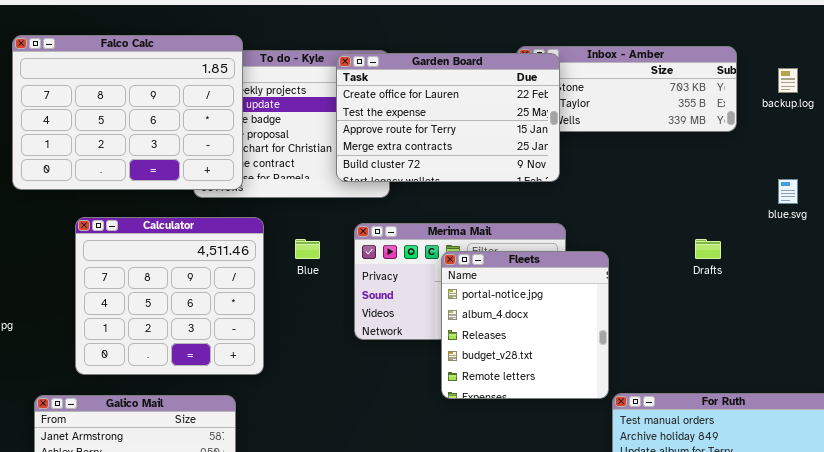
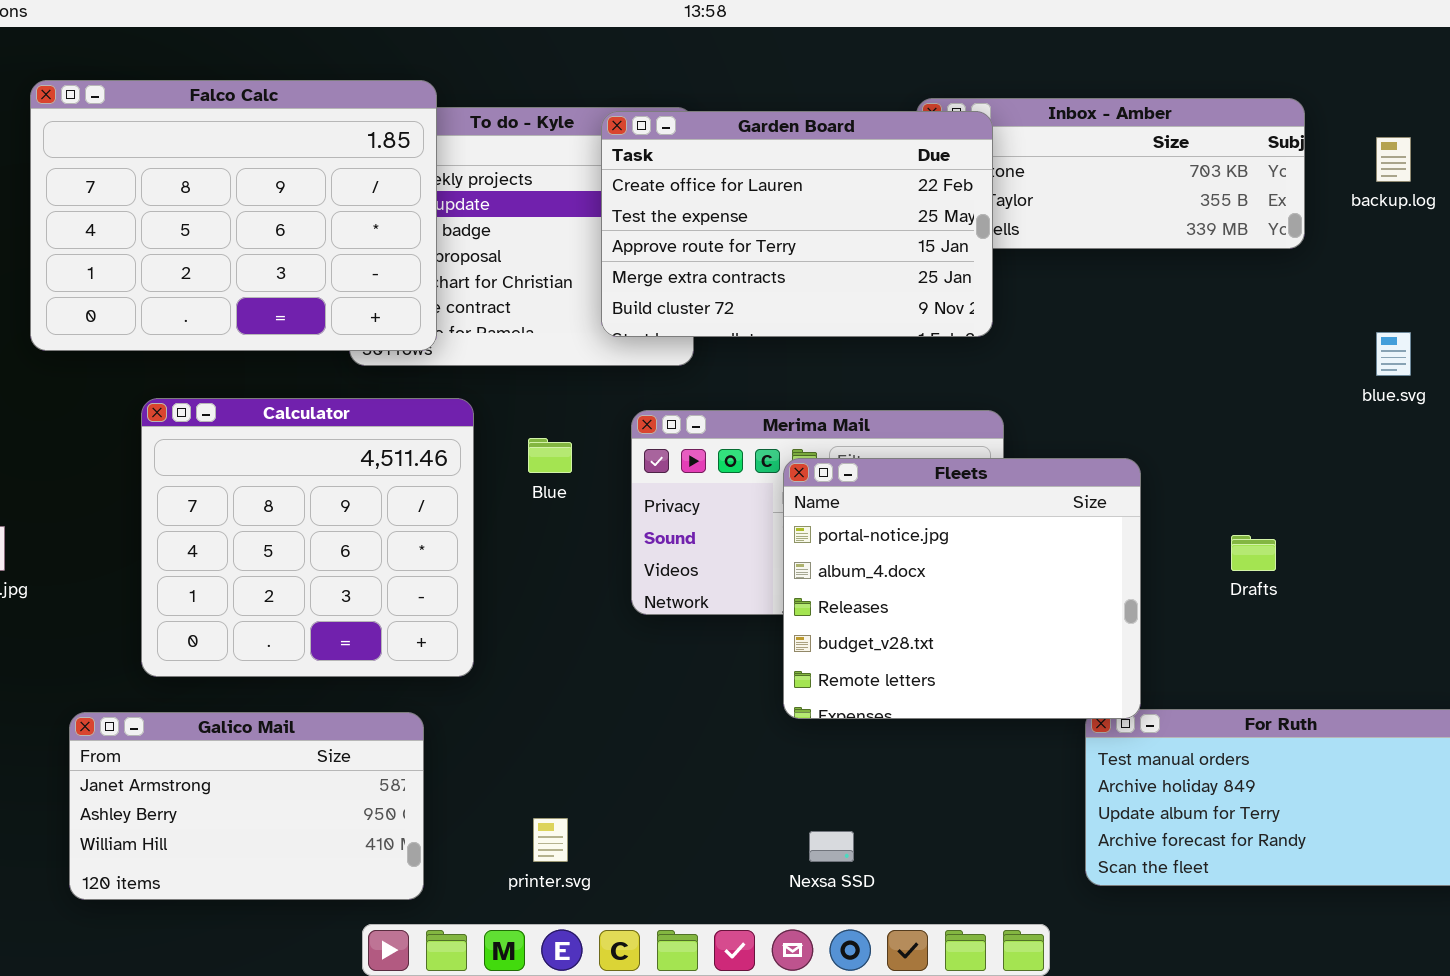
Drafts: [695,239,721,259] -> [1231,535,1276,571], moved
Fleets: [441,251,609,399] -> [783,458,1141,719], resized

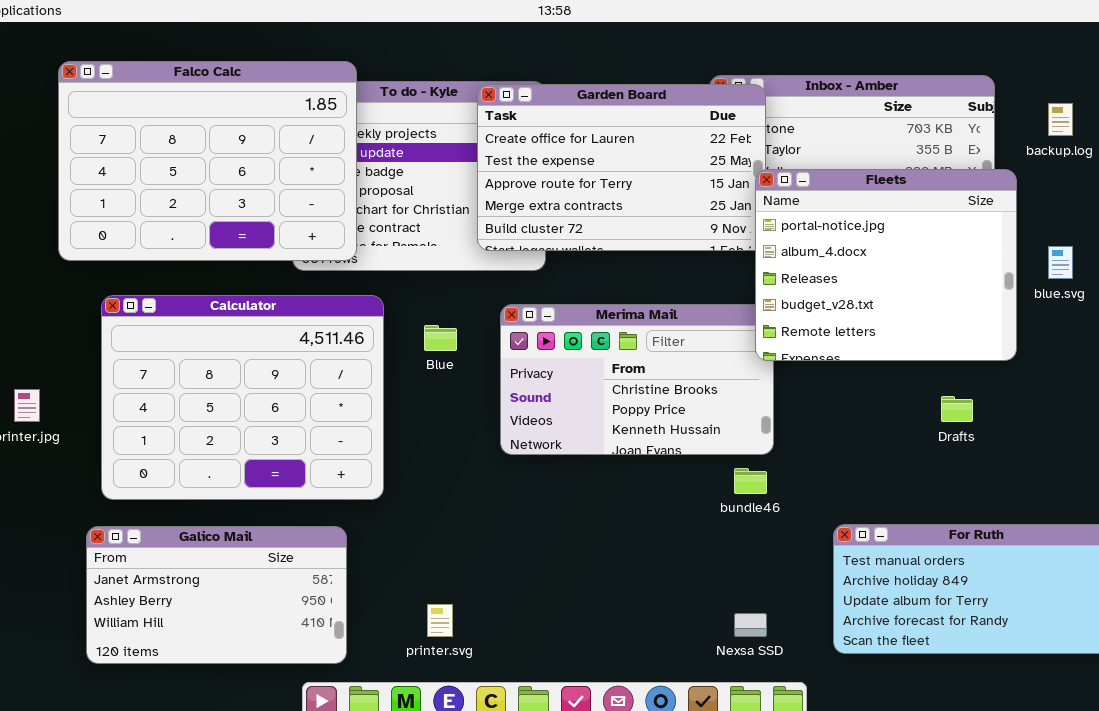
Calculator: [141,398,474,677] -> [101,295,384,500], resized
Fleets: [783,458,1141,719] -> [755,169,1017,361], moved
Nexsa SSD: [809,831,854,862] -> [734,613,767,637], moved

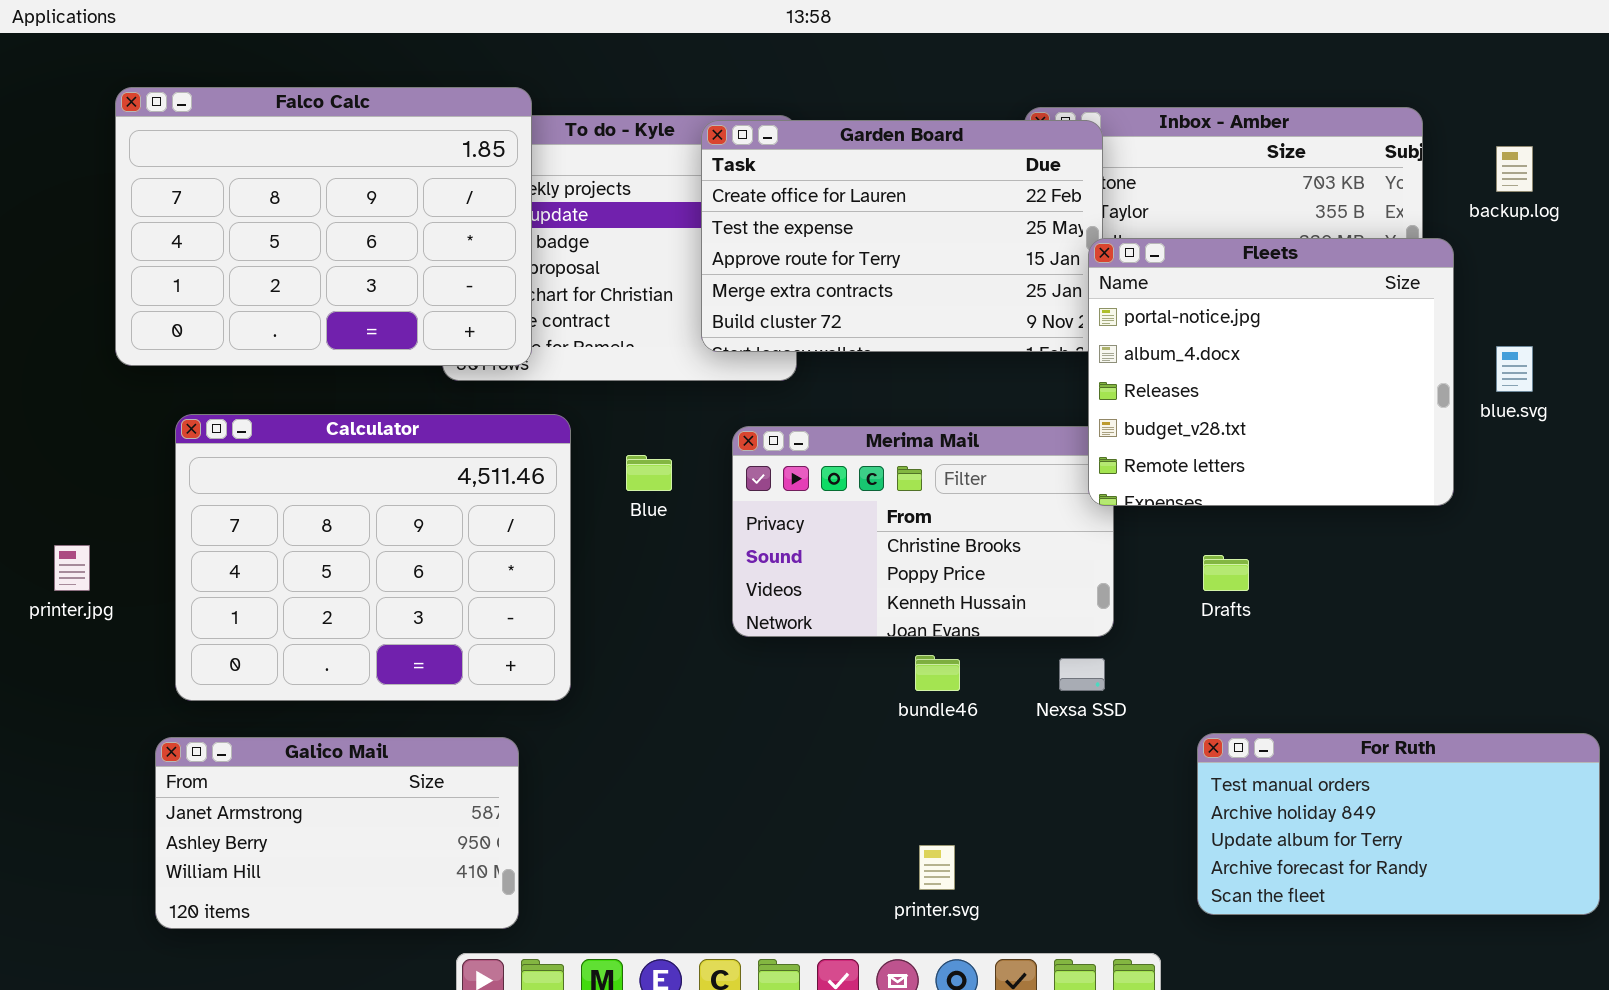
Drafts: [941,396,973,422] -> [1203,555,1249,591], moved
bundle46: [734,468,767,494] -> [915,655,960,691], moved
printer.svg: [427,604,453,637] -> [919,845,955,890], moved
Nexsa SSD: [734,613,767,637] -> [1059,658,1105,691], moved

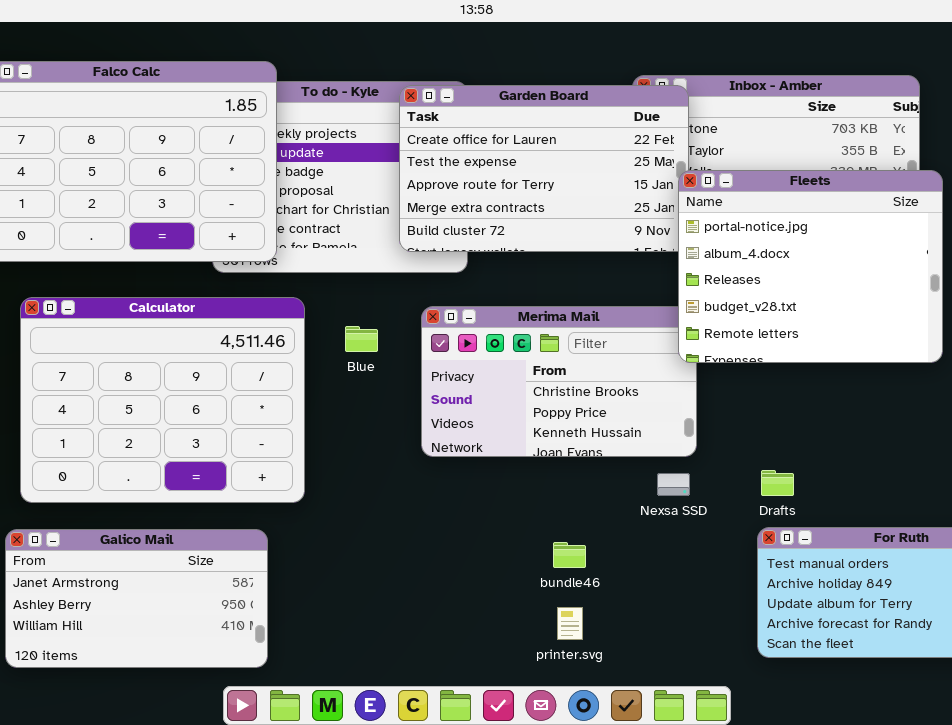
Drafts: [1203,555,1249,591] -> [761,470,794,496], moved
bundle46: [915,655,960,691] -> [553,542,586,568], moved

